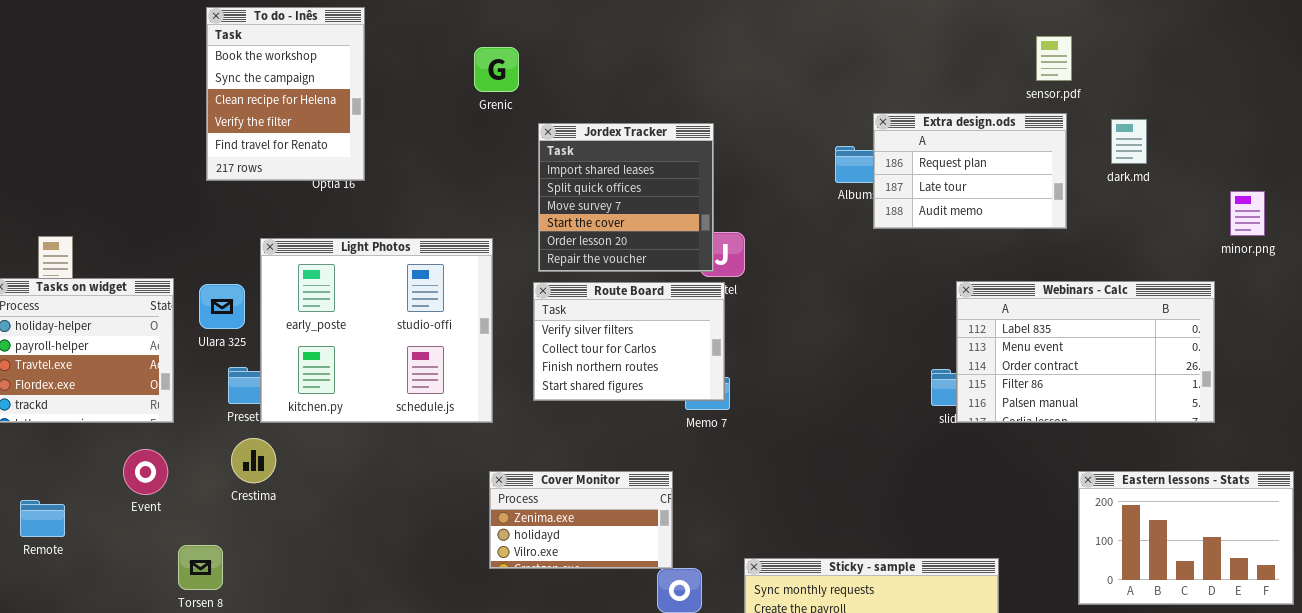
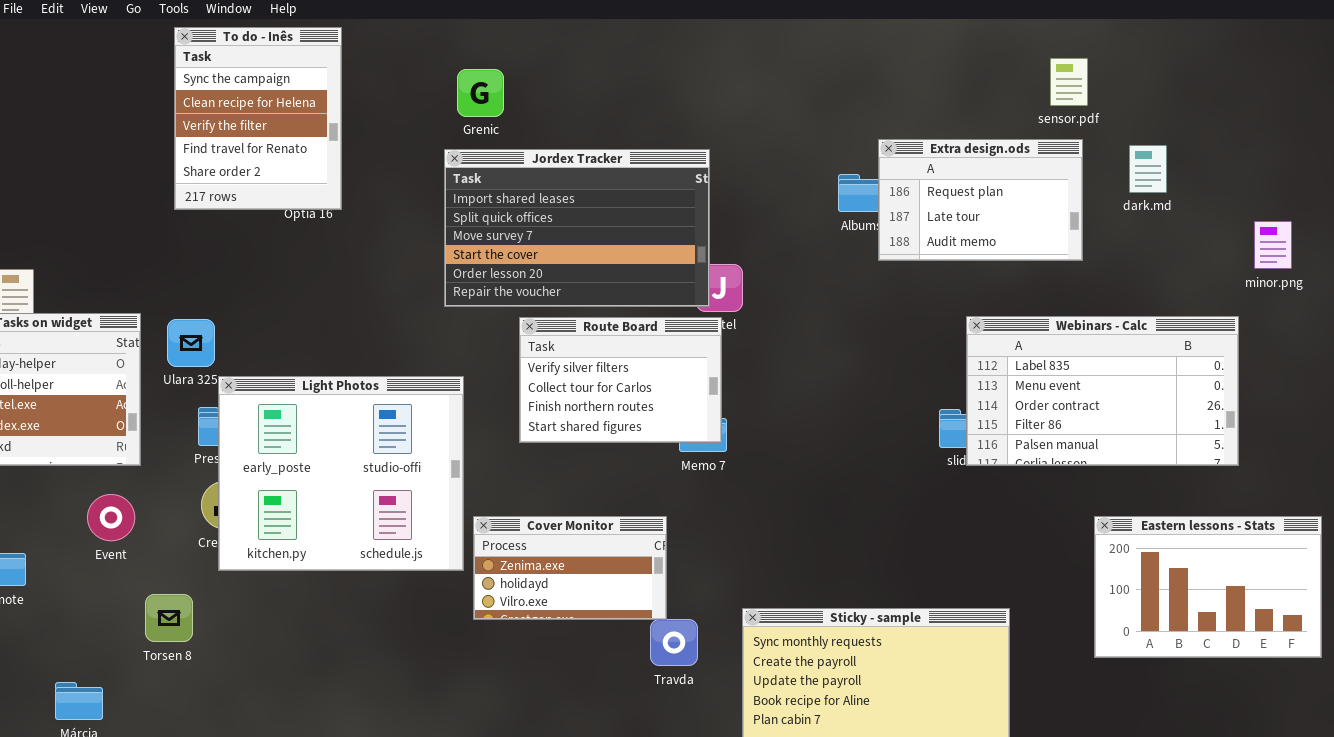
To do - Inês: [206,7,365,181] -> [174,27,342,210], scrolled down 1 row
Jordex Tracker: [538,123,714,272] -> [444,149,710,307], resized
Light Photos: [260,238,493,423] -> [218,376,464,571], moved

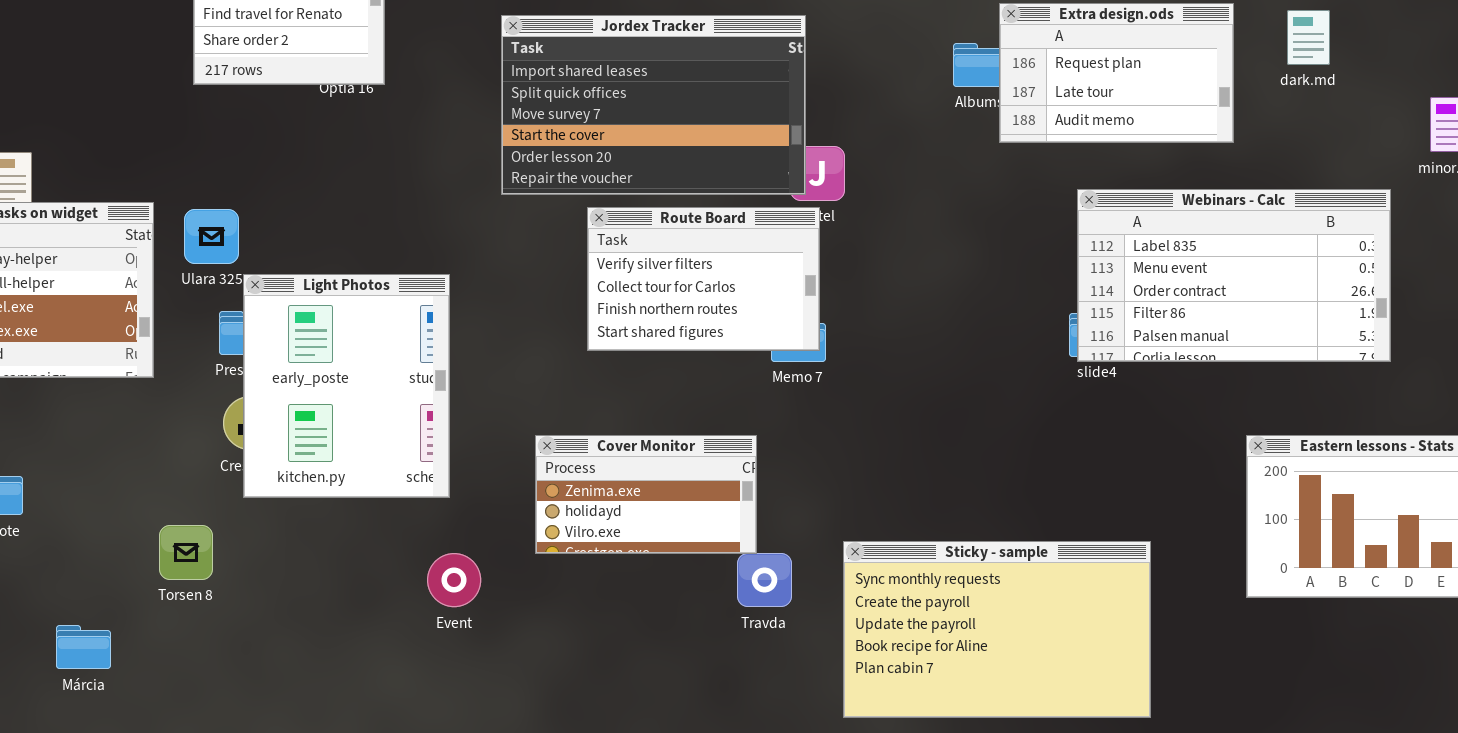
Webinars - Calc: [966,316,1239,466] -> [1077,189,1391,362], moved
Light Photos: [218,376,464,571] -> [243,274,450,498], resized
Event: [87,494,135,541] -> [427,553,481,607], moved

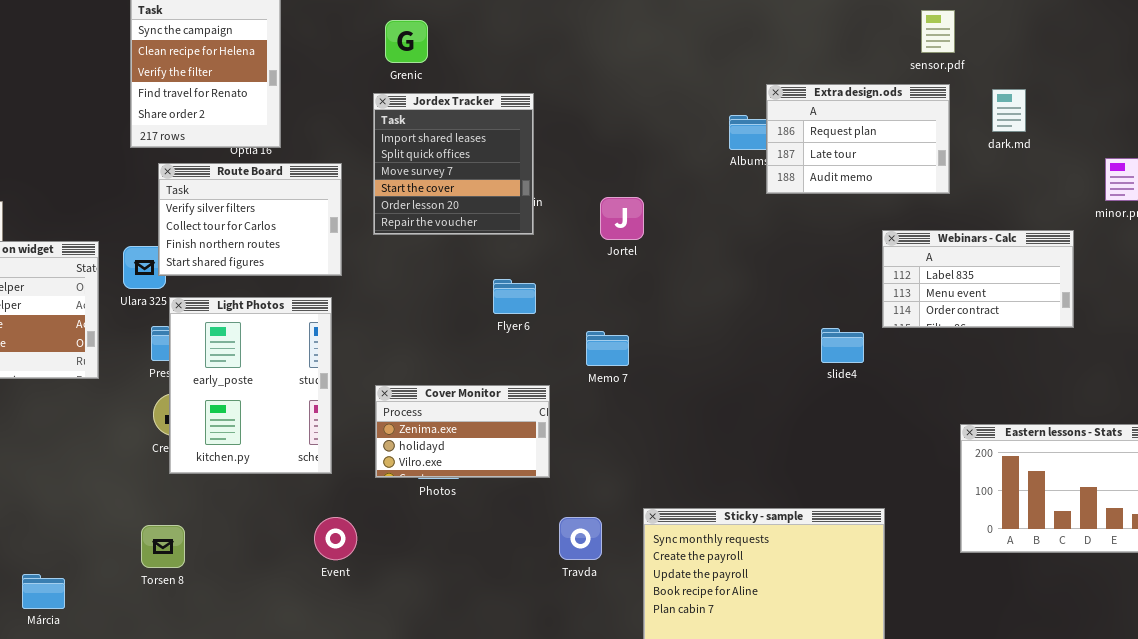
Jordex Tracker: [501,15,806,195] -> [373,93,534,235], resized
Webinars - Calc: [1077,189,1391,362] -> [882,230,1074,328], resized
Route Board: [587,207,820,351] -> [158,163,342,276], moved
Cover Monitor: [535,435,757,554] -> [375,385,550,478], moved
Torsen 8: [159,525,213,580] -> [141,525,185,568], moved

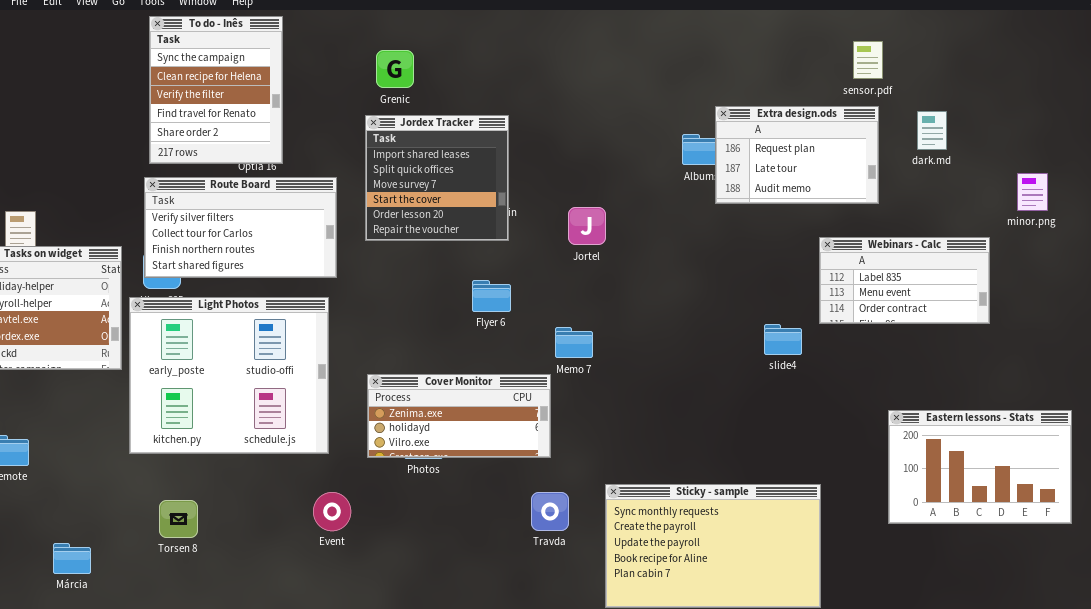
Route Board: [158,163,342,276] -> [144,177,337,278], resized
Light Photos: [169,297,332,474] -> [129,297,329,454], resized
Cover Monitor: [375,385,550,478] -> [367,374,551,458], resized

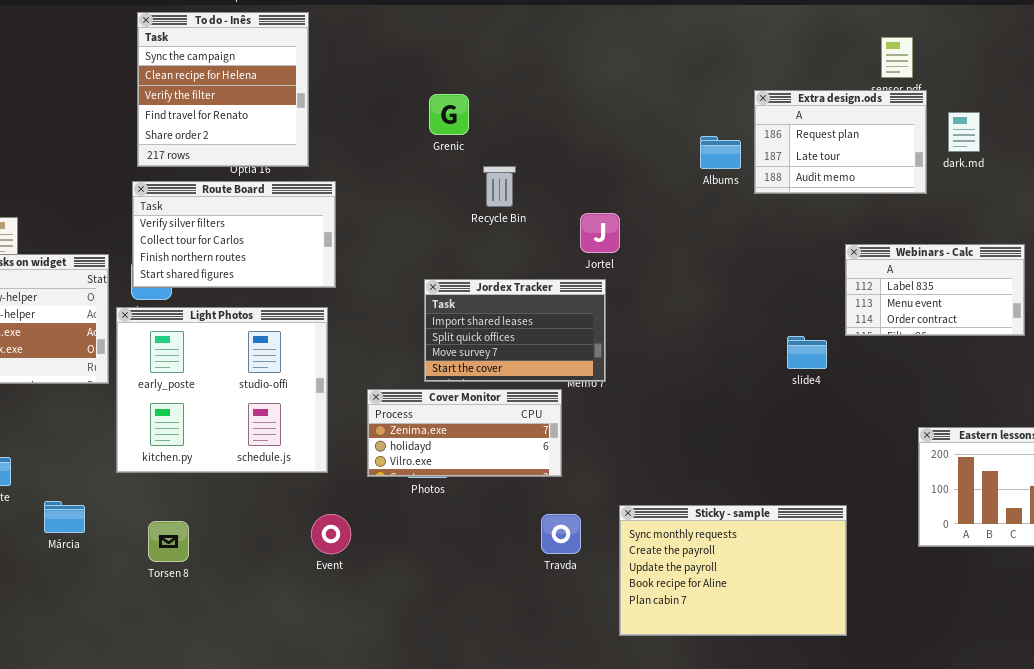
To do - Inês: [149,16,283,164] -> [137,12,309,167], resized
Grenic: [376,50,414,88] -> [429,94,469,135], moved
Extra design.ods: [715,106,879,204] -> [754,90,927,194], moved
Jordex Tracker: [365,115,509,241] -> [424,279,606,382], moved, resized
Márcia: [53,543,91,574] -> [44,501,85,533], moved

